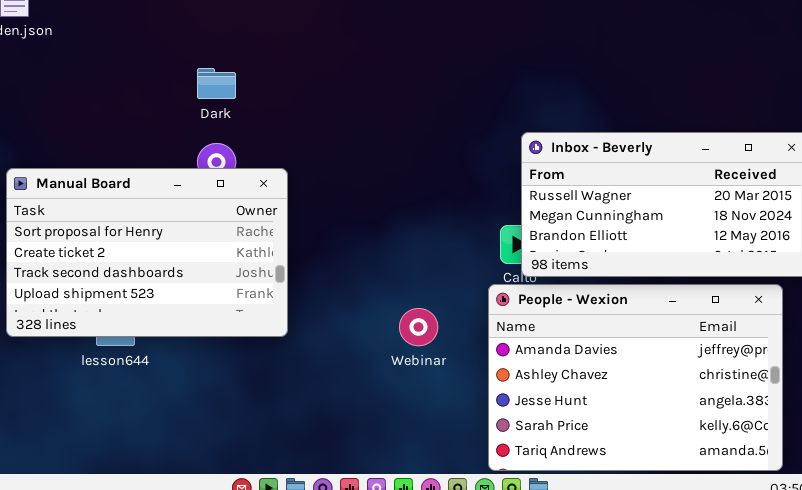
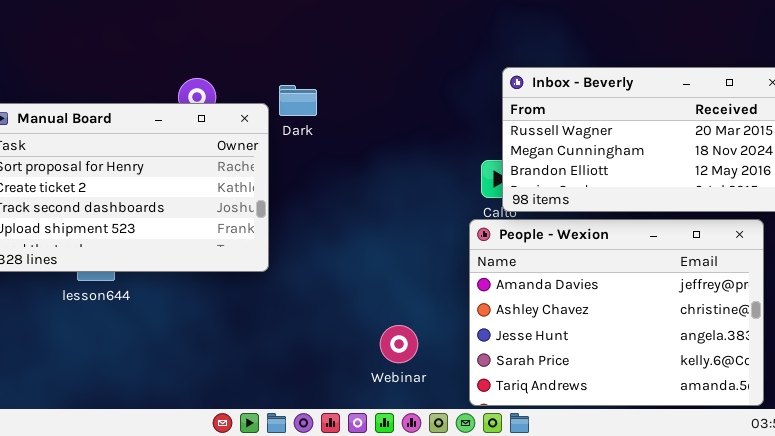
Dark: [197,68,236,99] -> [279,85,317,116], moved
Webinar: [399,308,438,346] -> [380,325,418,363], moved

